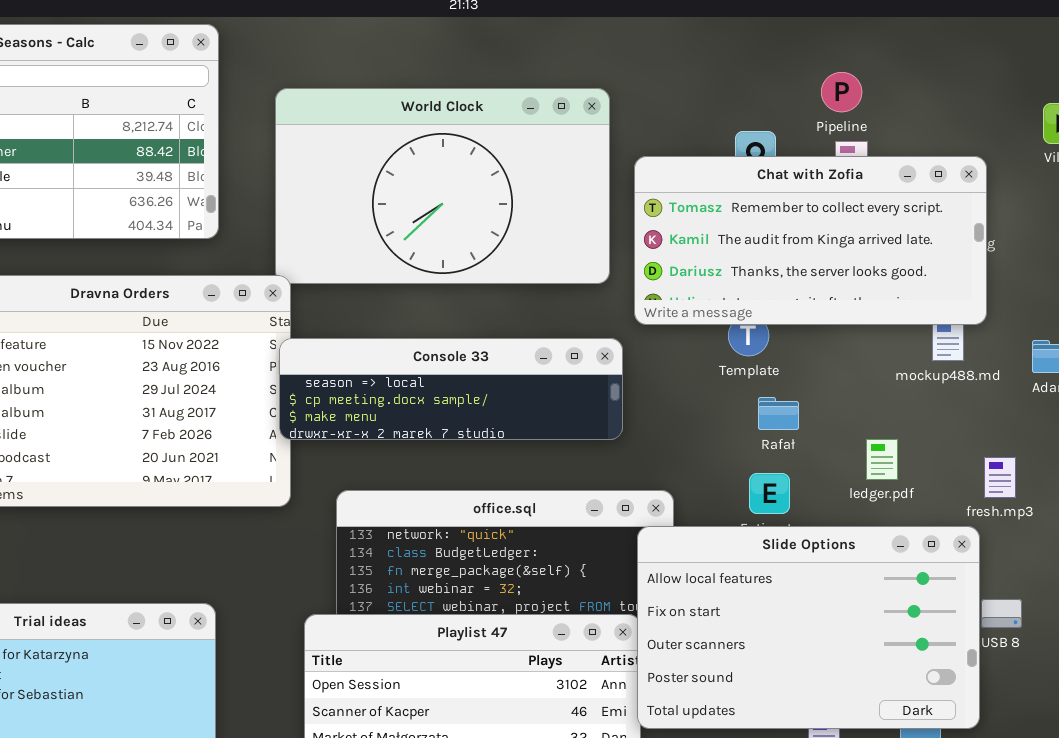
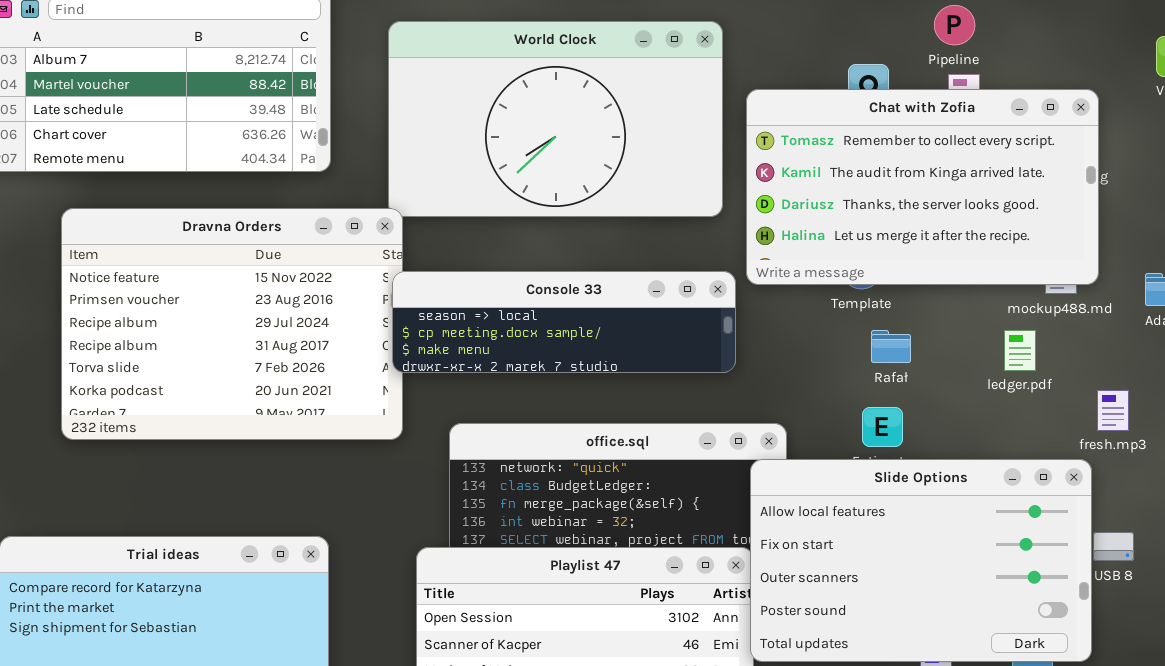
Chat with Zofia: [634,156,987,325] -> [746,89,1099,285], resized
ledger.pdf: [866,439,898,480] -> [1004,330,1036,371], moved

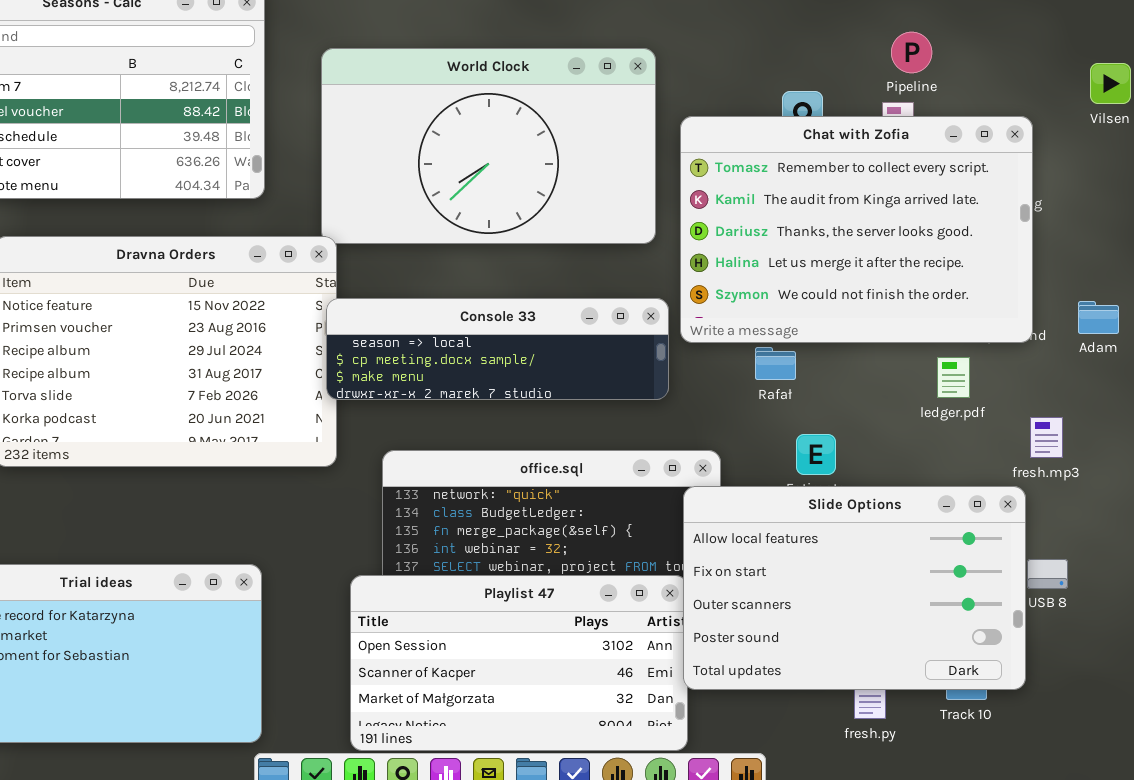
Pipeline: [934,5,975,45] -> [891,32,932,73], moved
Chat with Zofia: [746,89,1099,285] -> [680,116,1033,343], resized
Rafał: [871,330,911,363] -> [755,347,796,380], moved

